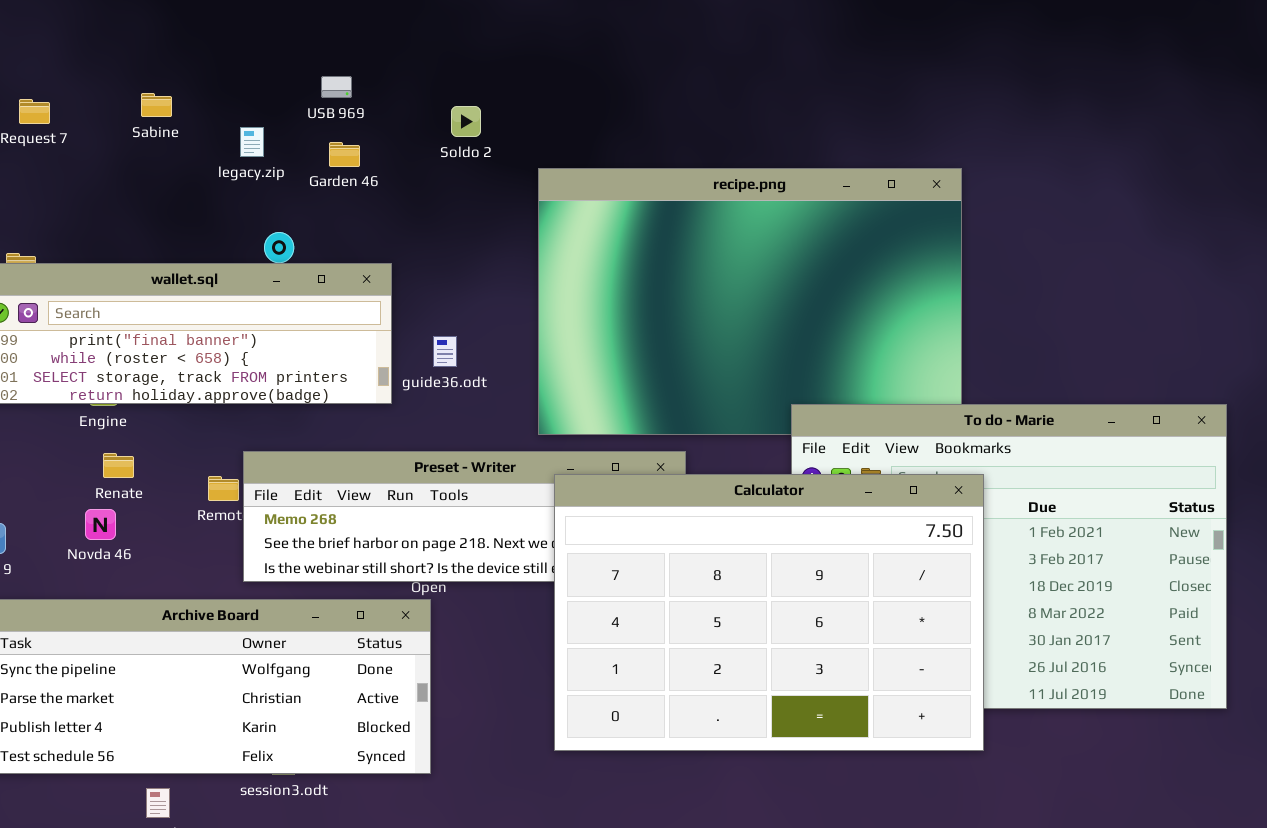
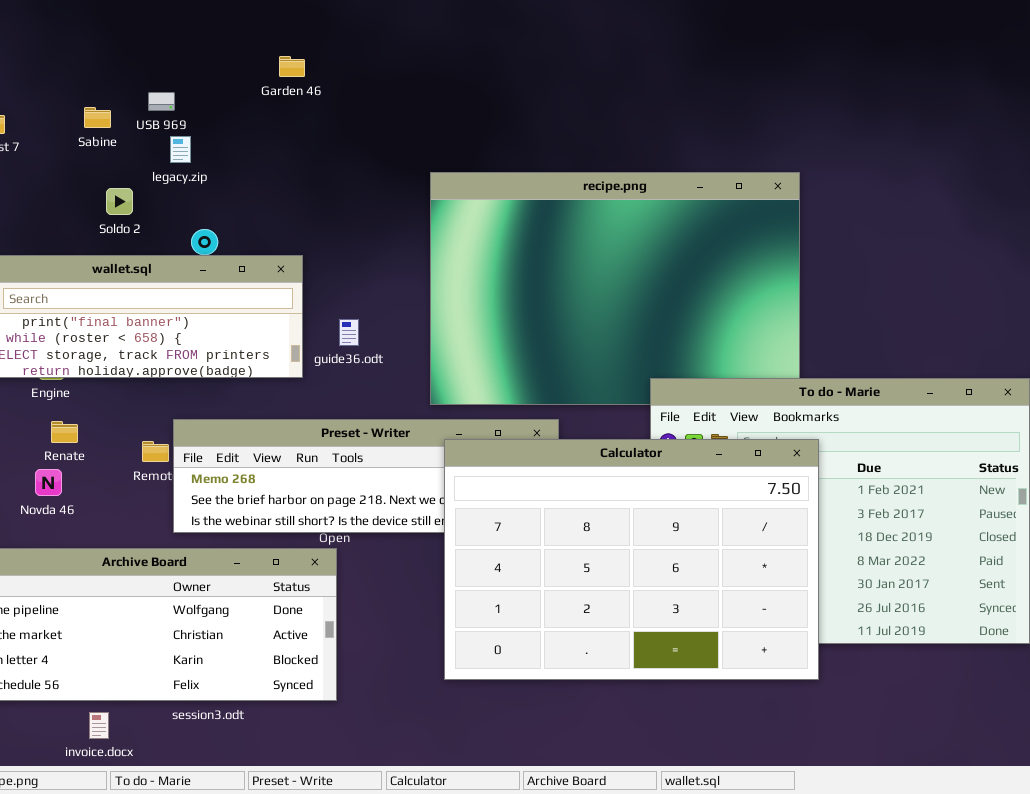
USB 969: [321,76,352,98] -> [148,92,175,111], moved
Soldo 2: [451,106,481,137] -> [106,188,133,215], moved
Garden 46: [329,142,360,167] -> [279,56,305,77], moved

